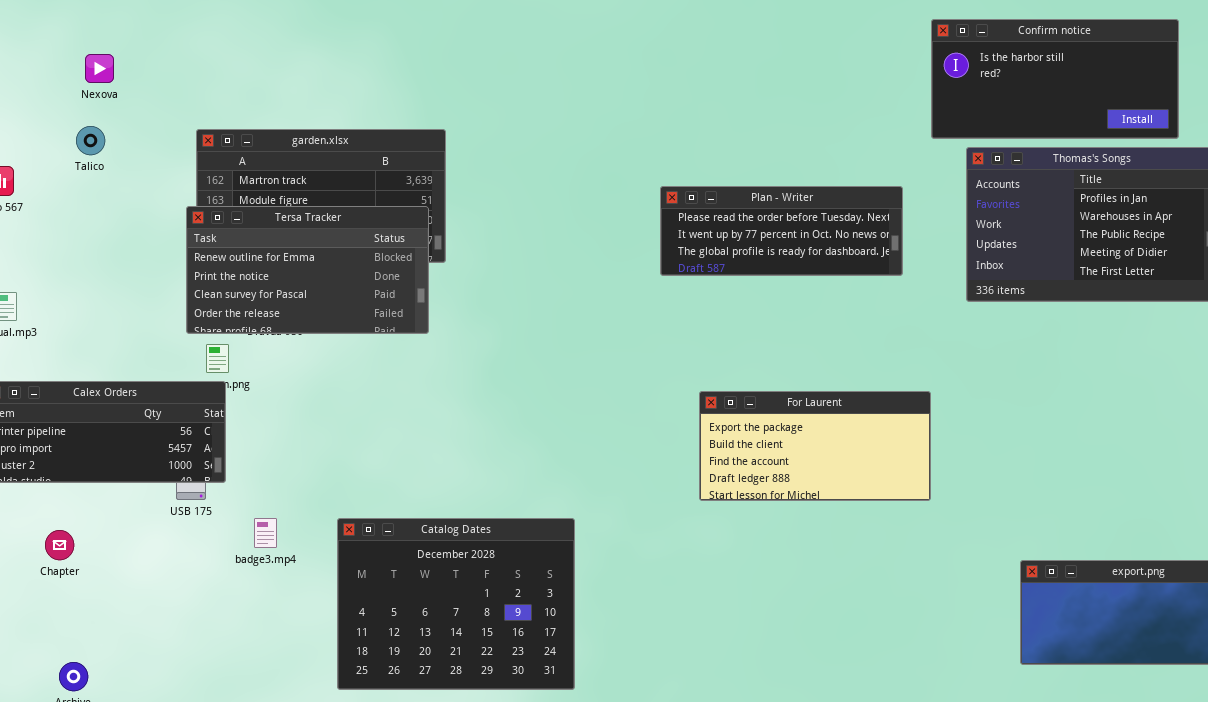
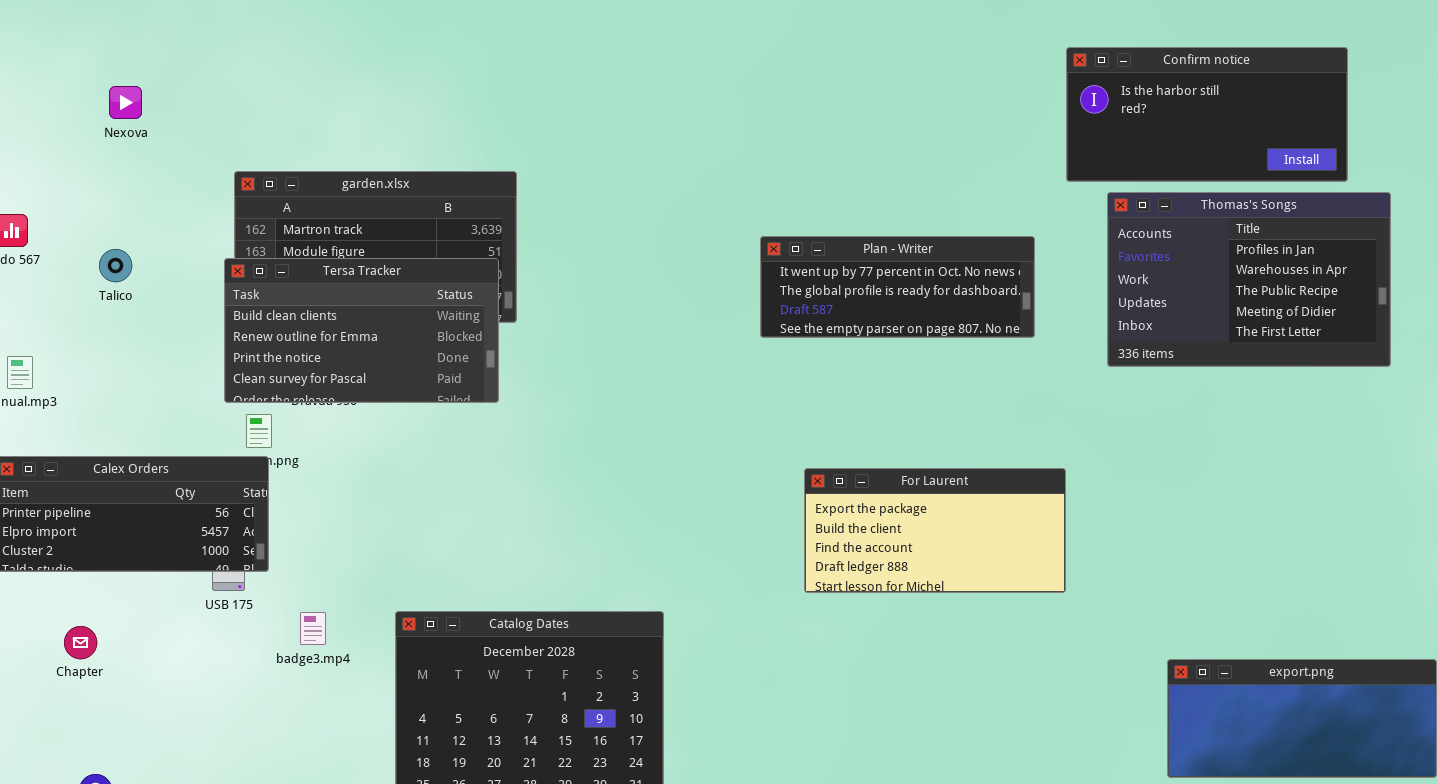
Talico: [76,126,105,155] -> [99,249,132,282], moved
Plan - Writer: [660,186,903,276] -> [760,236,1035,338], scrolled down 1 row
Tersa Tracker: [186,206,429,334] -> [224,258,499,403], scrolled up 1 row

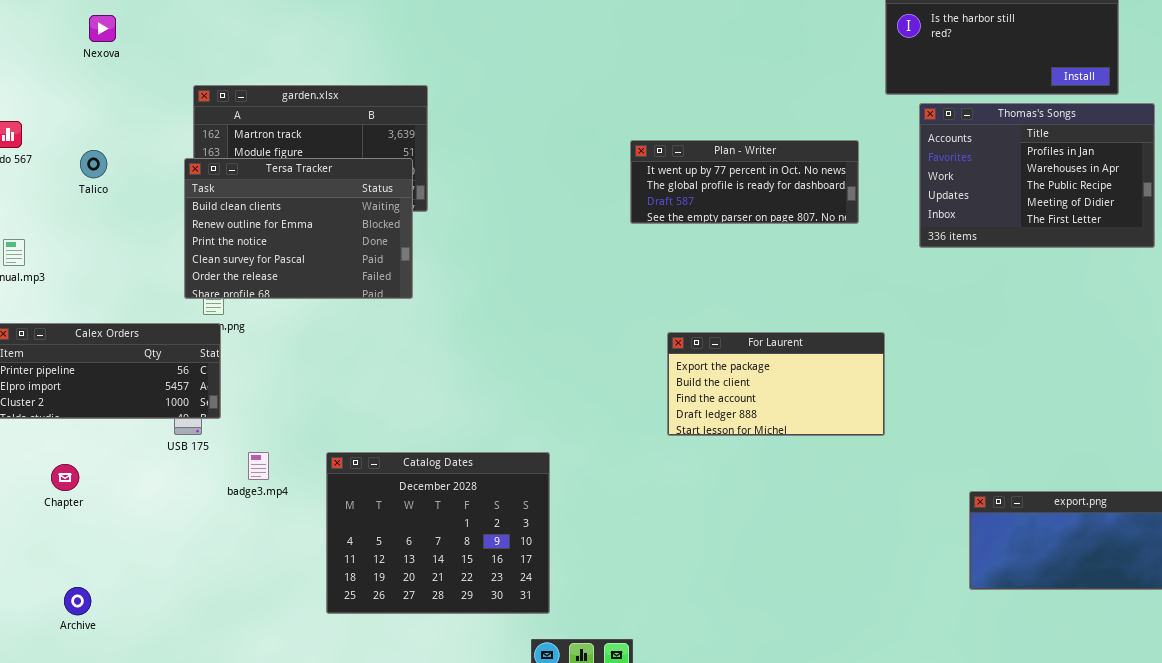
Tersa Tracker: [224,258,499,403] -> [184,158,413,299], resized

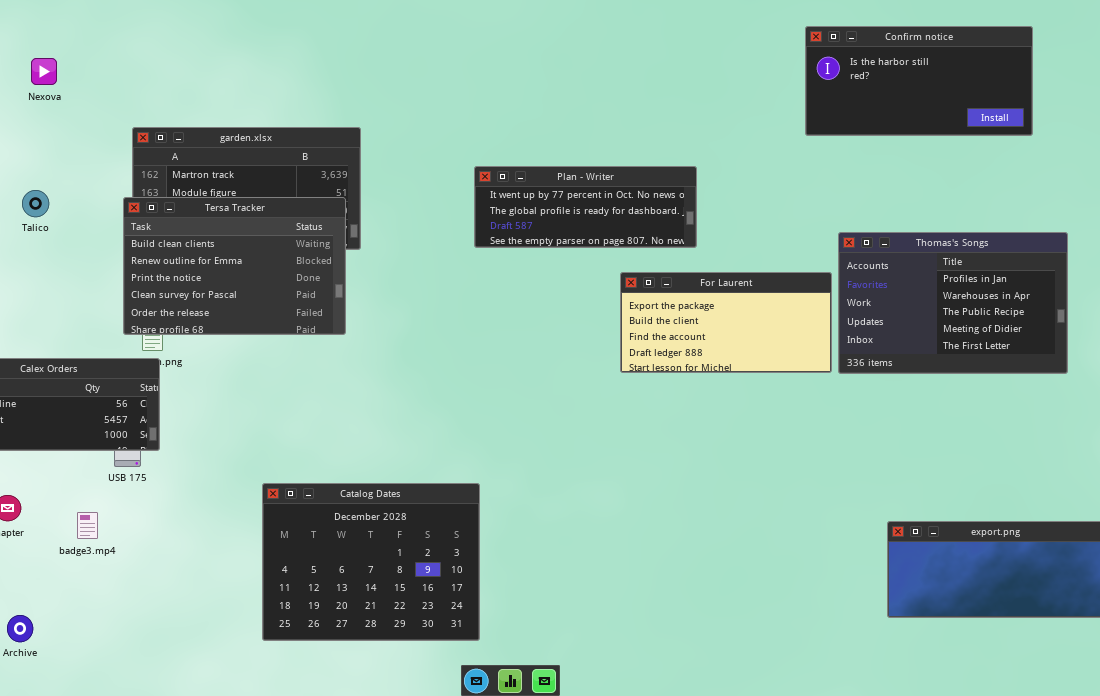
Thomas's Songs: [919,103,1155,248] -> [838,232,1068,374], moved
Plan - Writer: [630,140,859,224] -> [474,166,697,248], moved
For Laurent: [667,332,885,436] -> [620,272,832,373], moved
badge3.mp4: [248,452,269,480] -> [77,512,98,539], moved

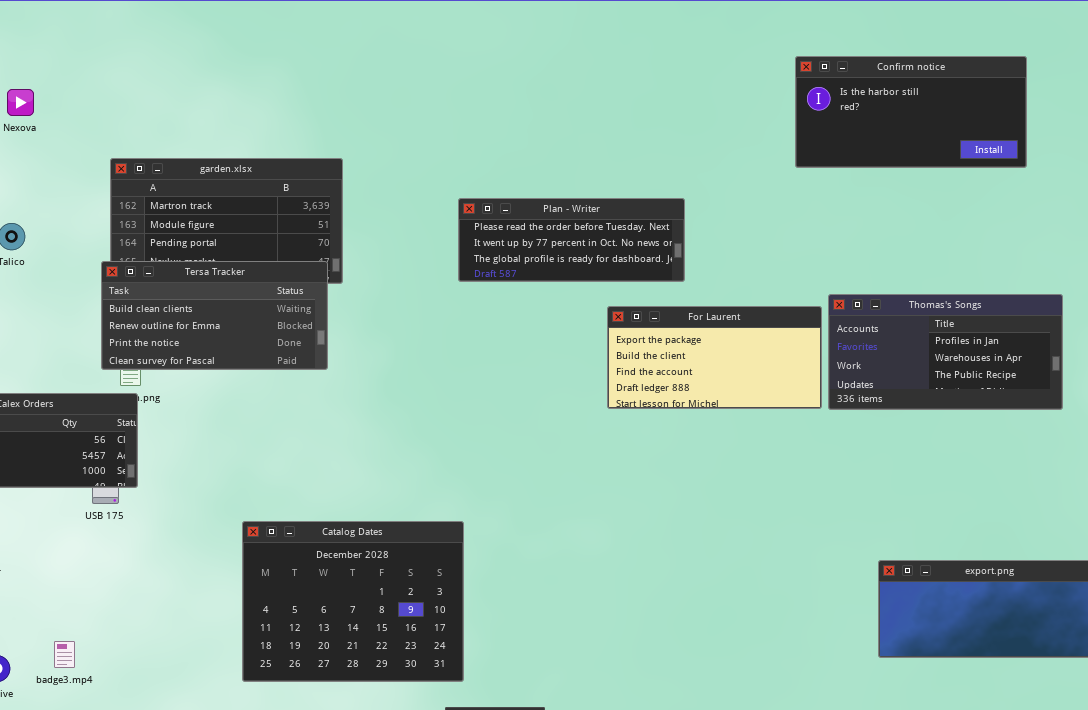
Plan - Writer: [474,166,697,248] -> [458,198,685,282], scrolled up 1 row
Tersa Tracker: [123,197,346,335] -> [101,261,328,370], resized
Thomas's Songs: [838,232,1068,374] -> [828,294,1063,410], resized
badge3.mp4: [77,512,98,539] -> [54,641,75,668], moved

